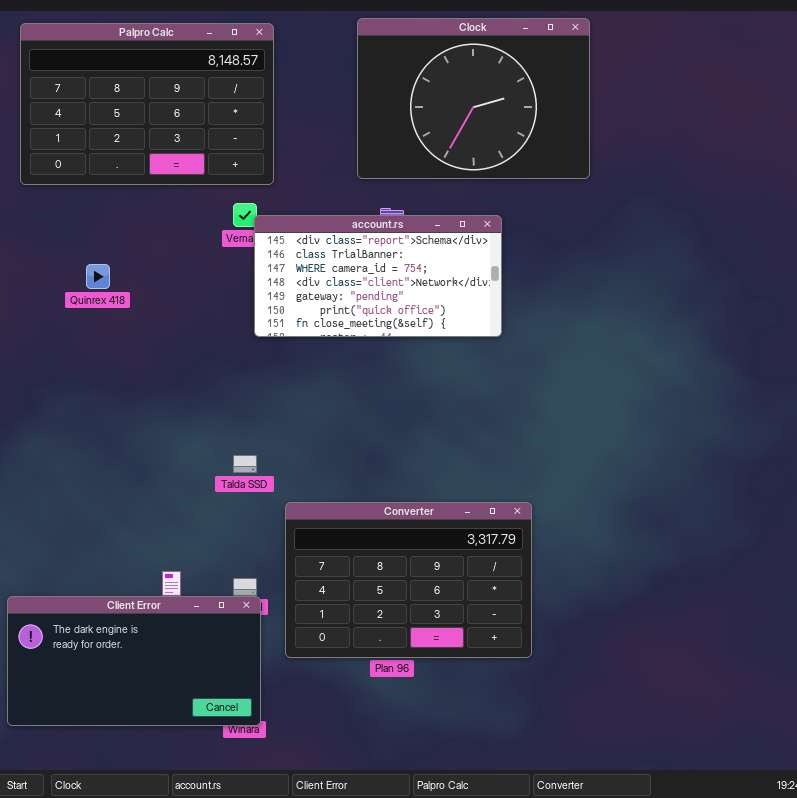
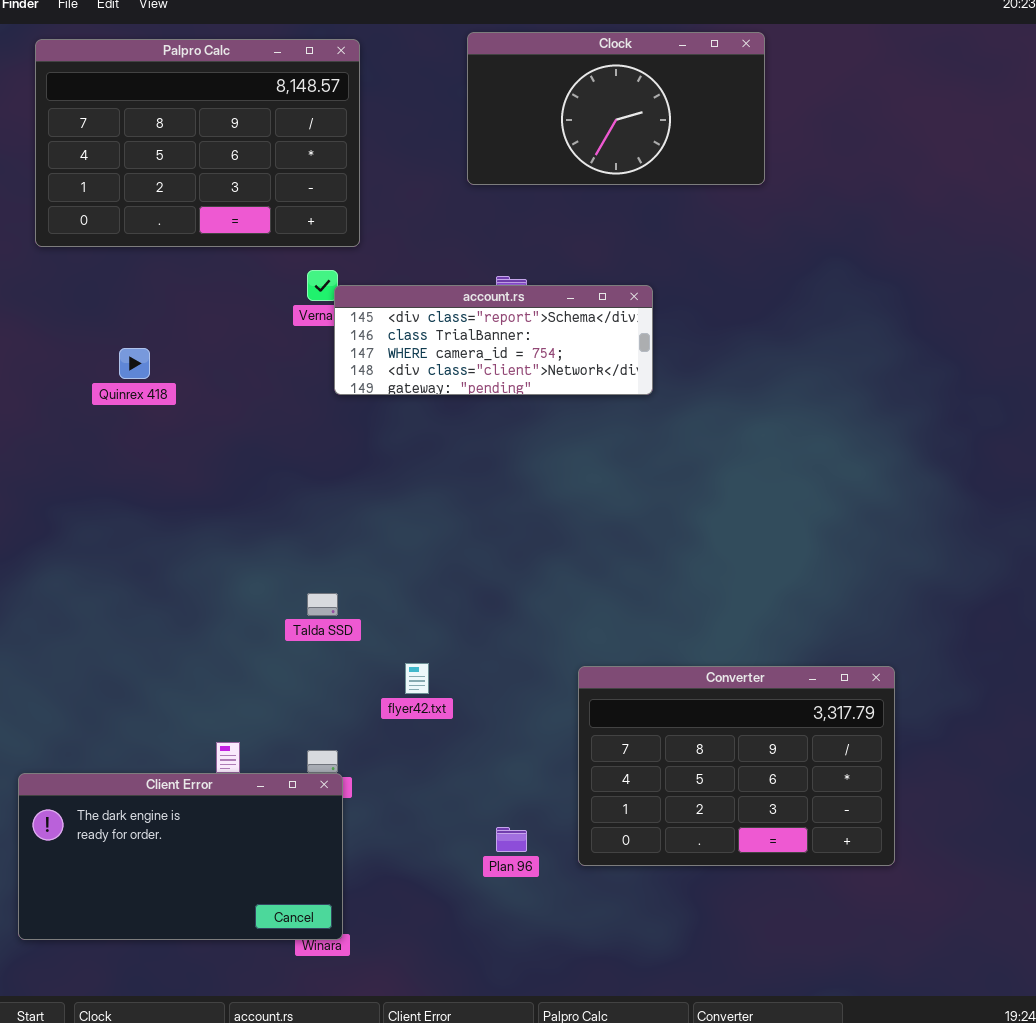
Clock: [357,18,590,179] -> [467,32,765,185], resized
account.rs: [254,215,502,337] -> [334,285,653,395], resized
Converter: [285,502,532,658] -> [578,666,895,866], moved

